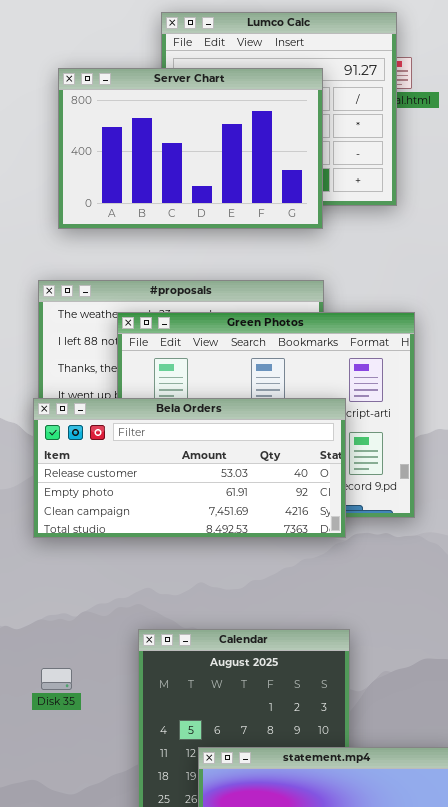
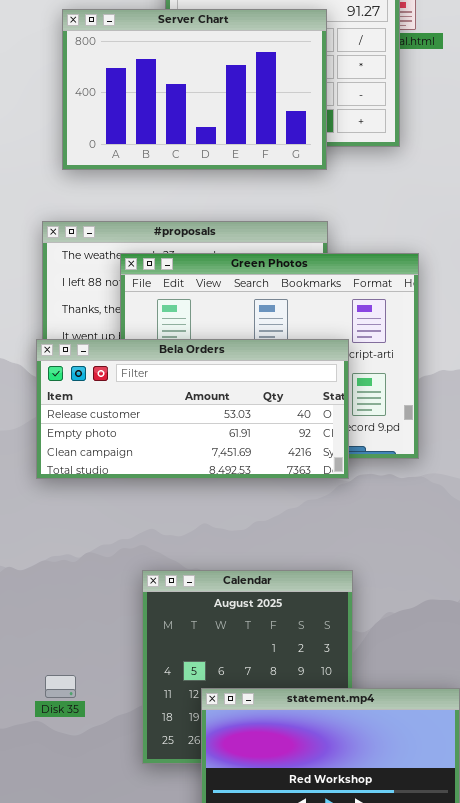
Disk 35: [41,668,72,690] -> [45,675,76,698], moved

